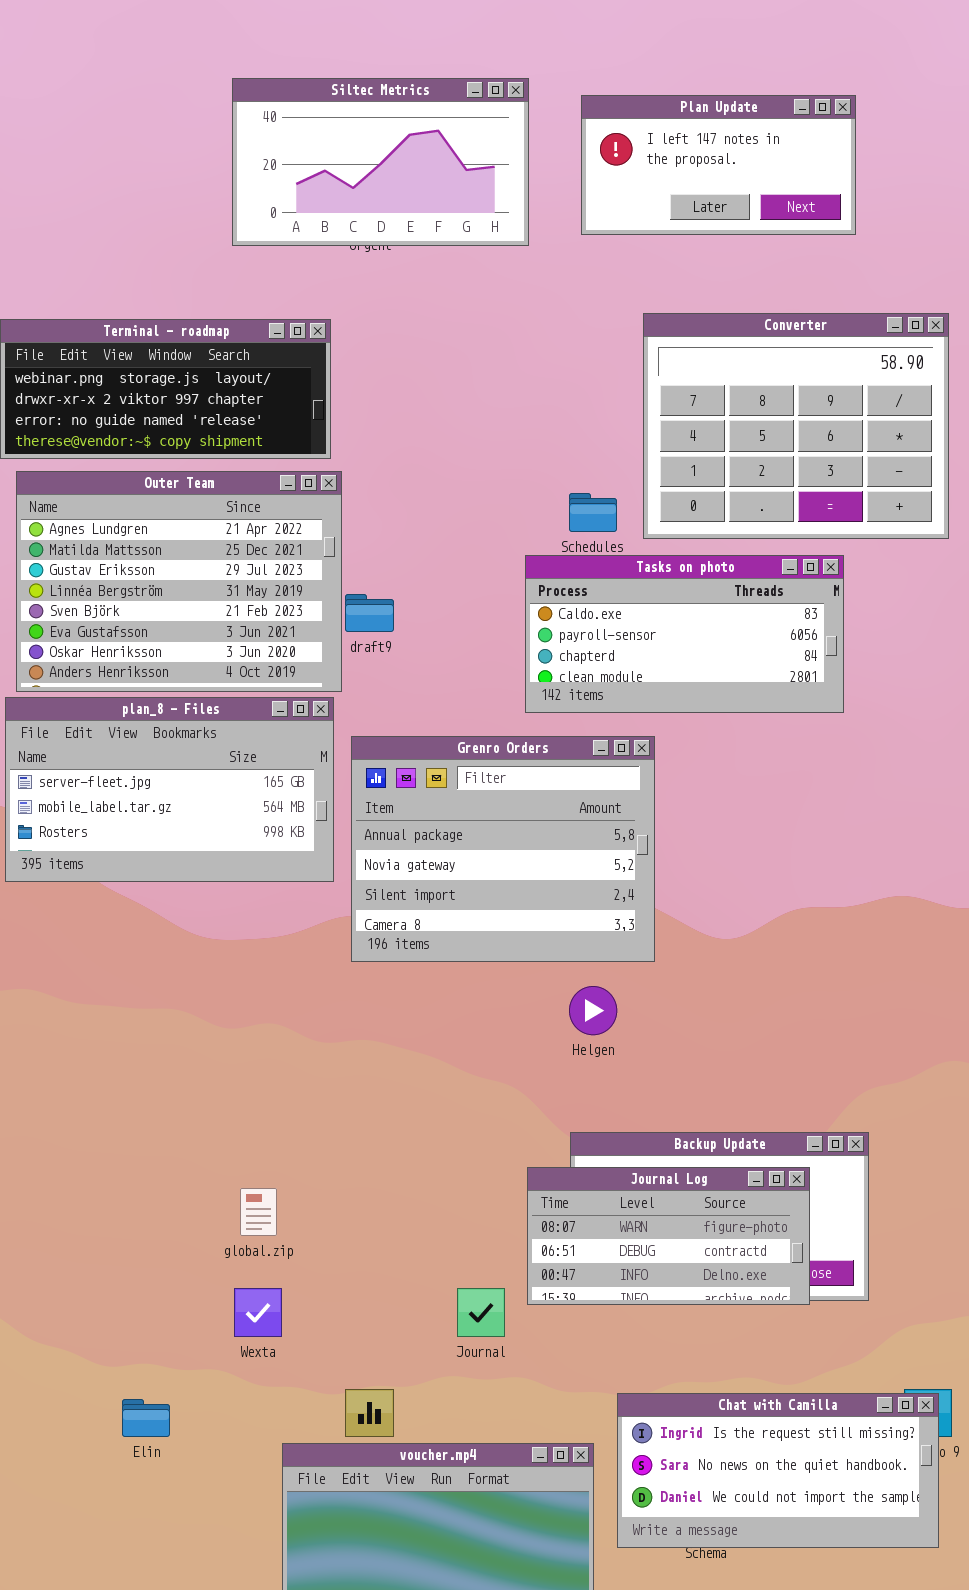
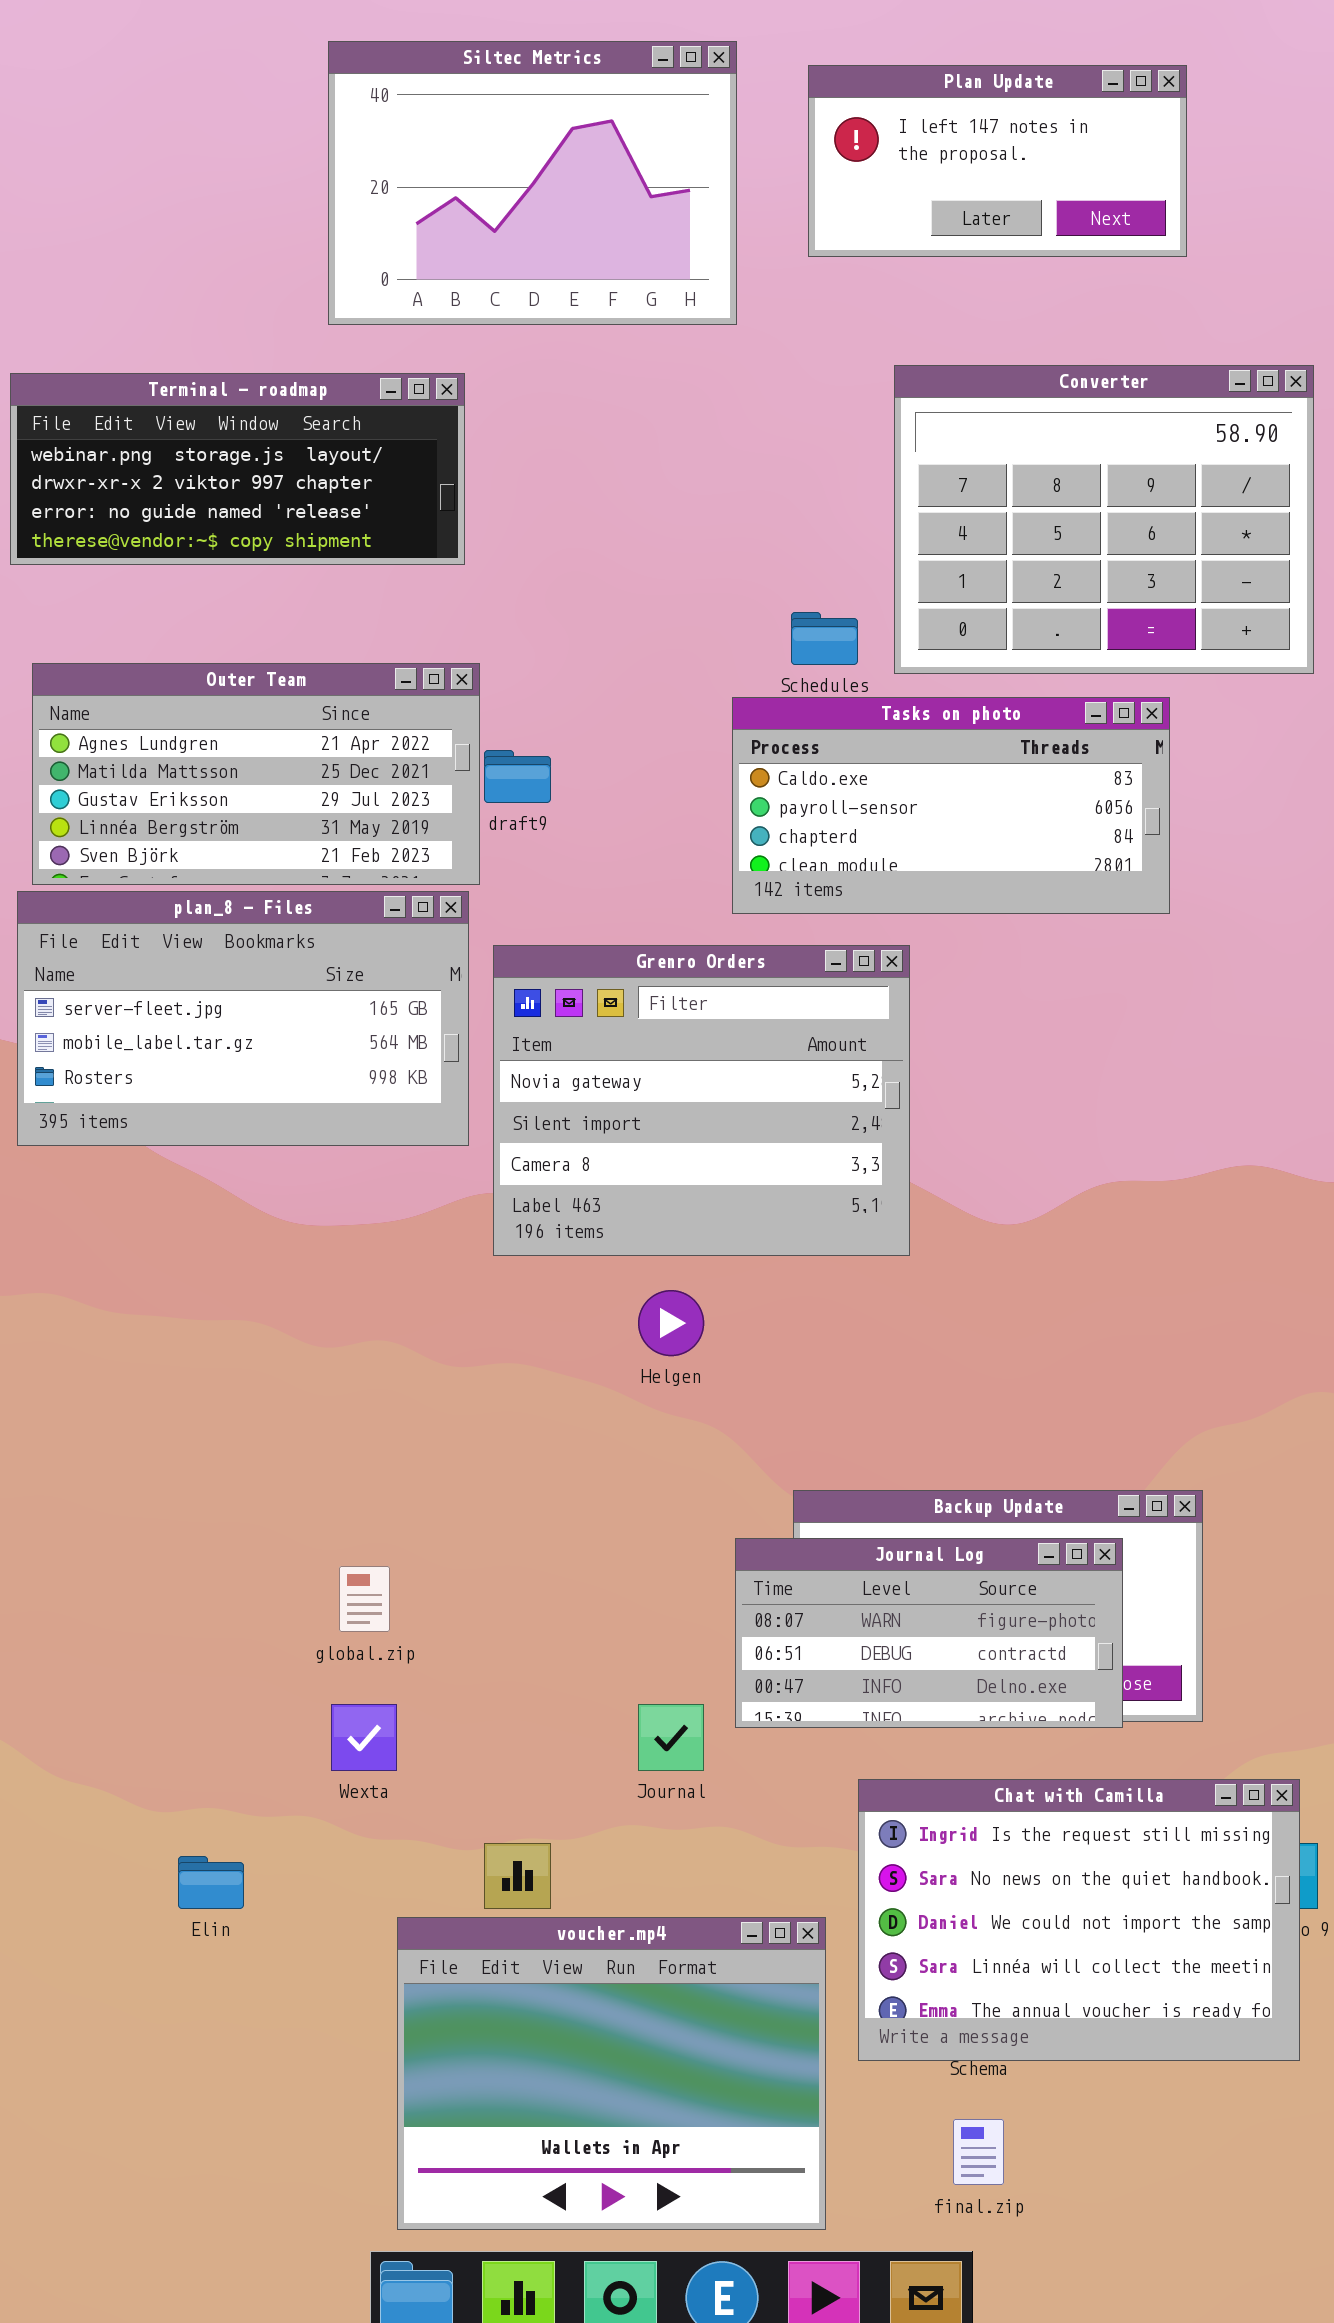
Siltec Metrics: [232,78,529,246] -> [328,41,737,325], resized
Outer Team: [16,471,342,692] -> [32,663,480,885], resized
Grenro Orders: [351,736,655,962] -> [493,945,910,1256], scrolled down 1 row
Helgen: [569,986,617,1035] -> [638,1290,704,1356], moved
Chat with Camilla: [617,1393,939,1548] -> [858,1779,1300,2061], resized

